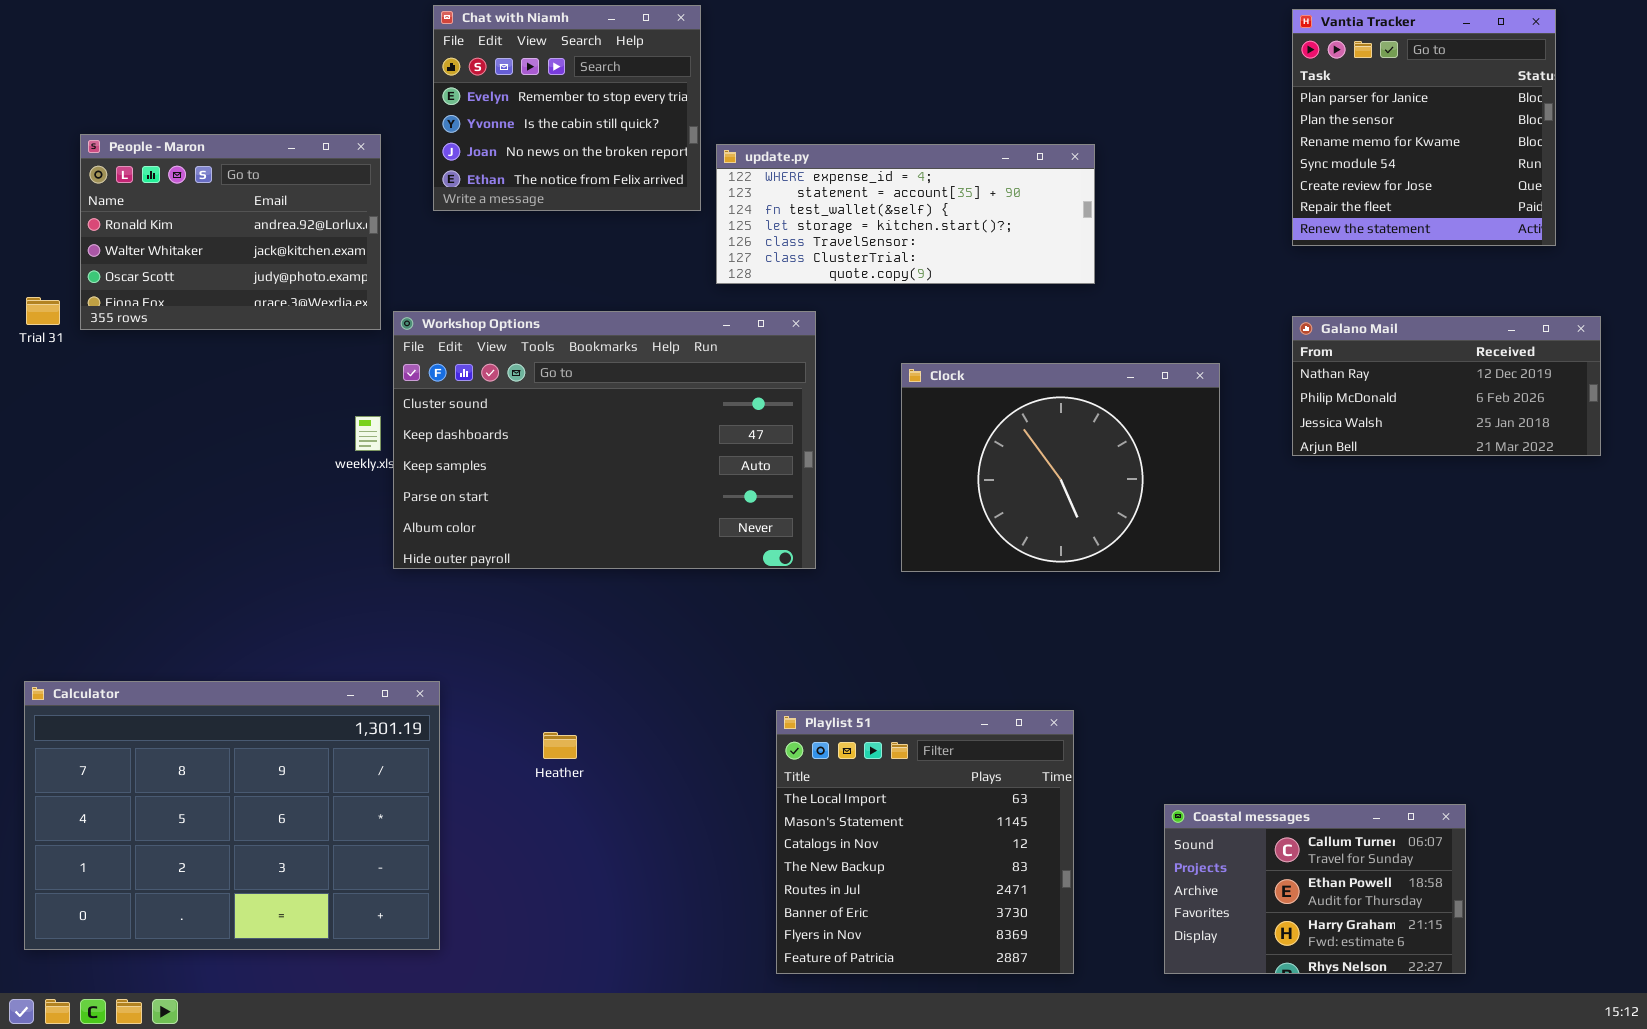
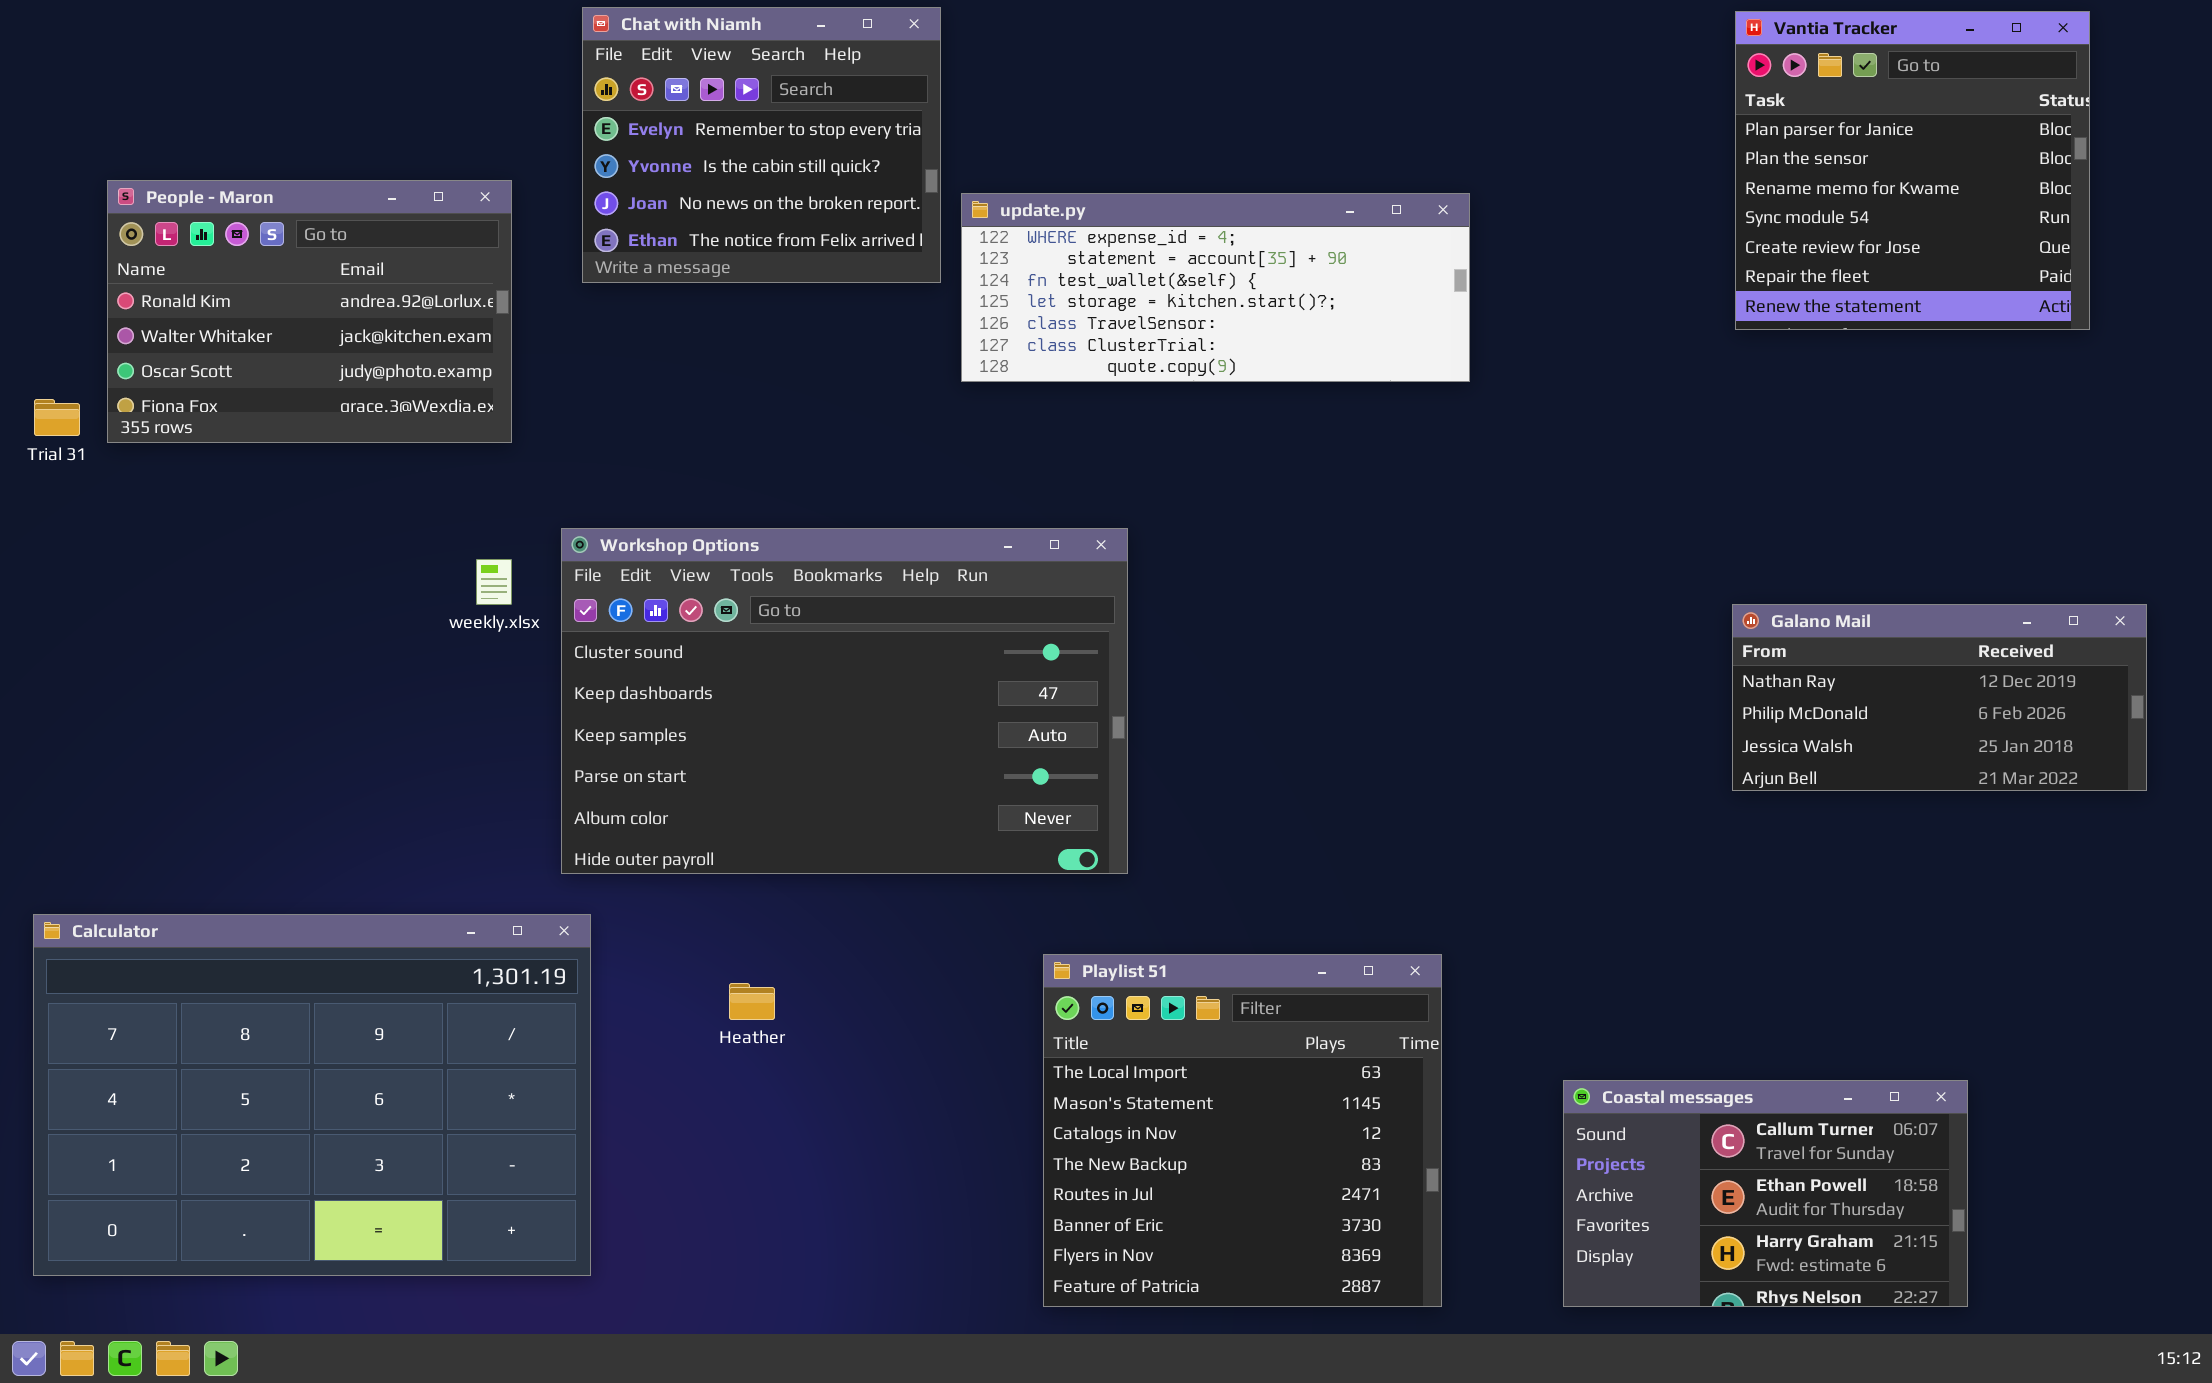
Workshop Options: [393,311,816,569] -> [561,528,1128,874], moved
Galano Mail: [1292,316,1601,456] -> [1732,604,2147,791], moved
Clock: [901,363,1220,572] -> none, closed

